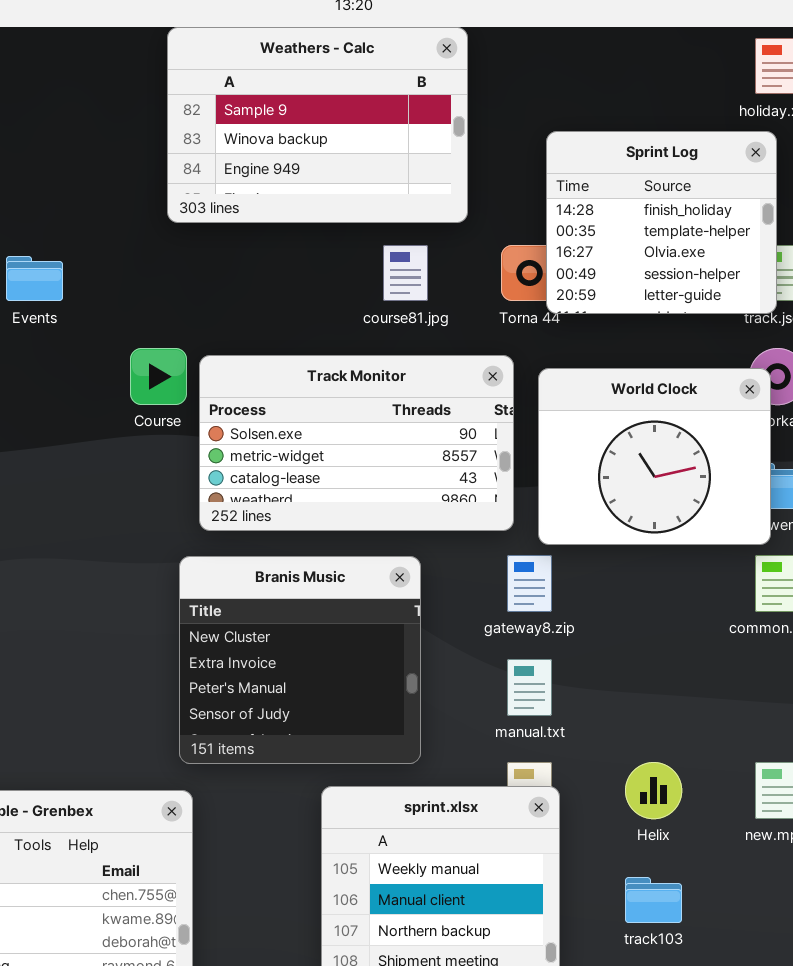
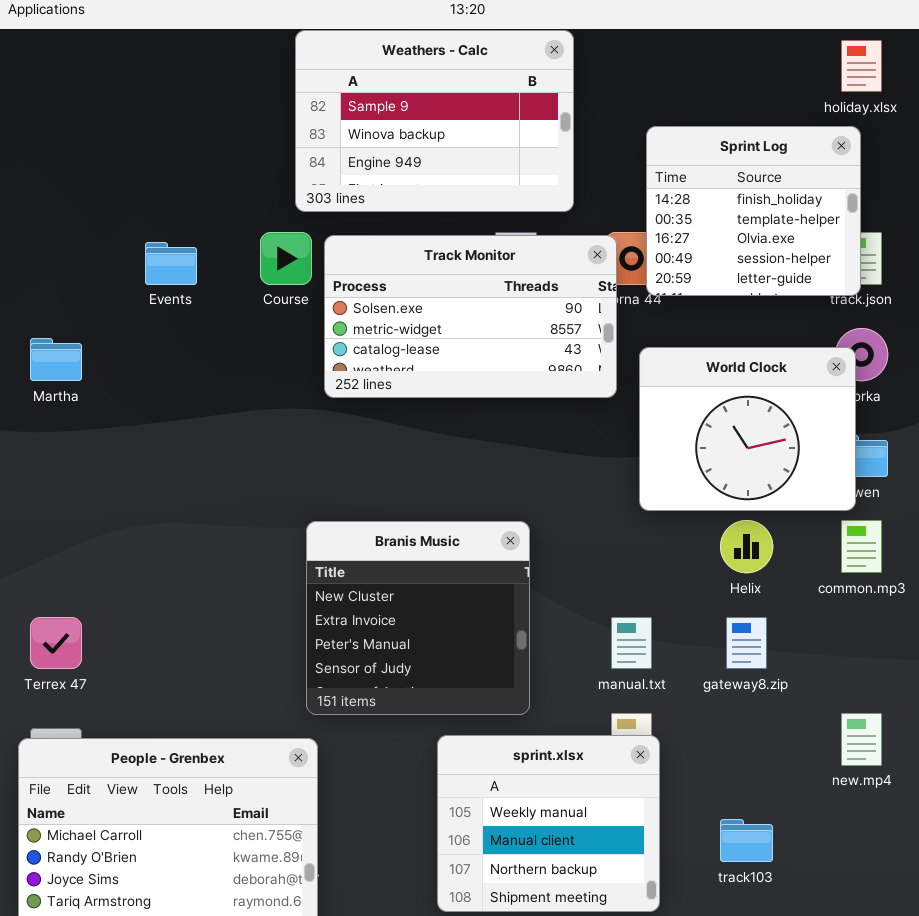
Course: [130,348,187,405] -> [260,232,312,285], moved
Track Monitor: [199,355,514,531] -> [324,235,617,398], moved
gateway8.zip: [507,555,552,612] -> [726,617,767,669], moved
Helix: [625,762,682,819] -> [720,520,773,573], moved

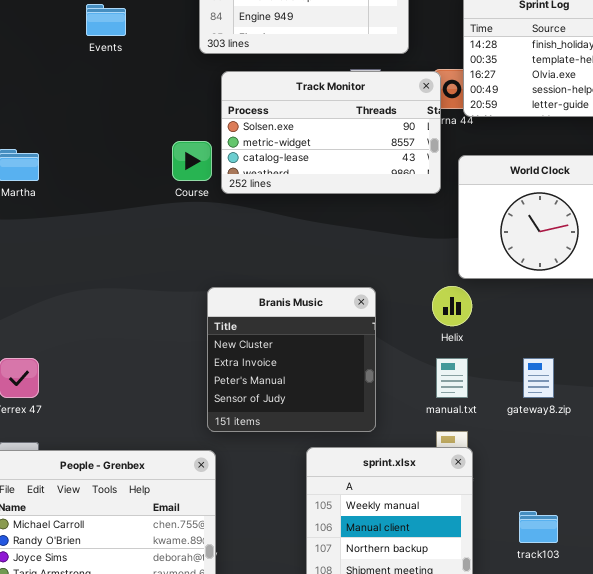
Course: [260,232,312,285] -> [172,141,212,181], moved
Events: [145,242,197,285] -> [86,4,126,36], moved
Helix: [720,520,773,573] -> [432,286,472,326], moved

